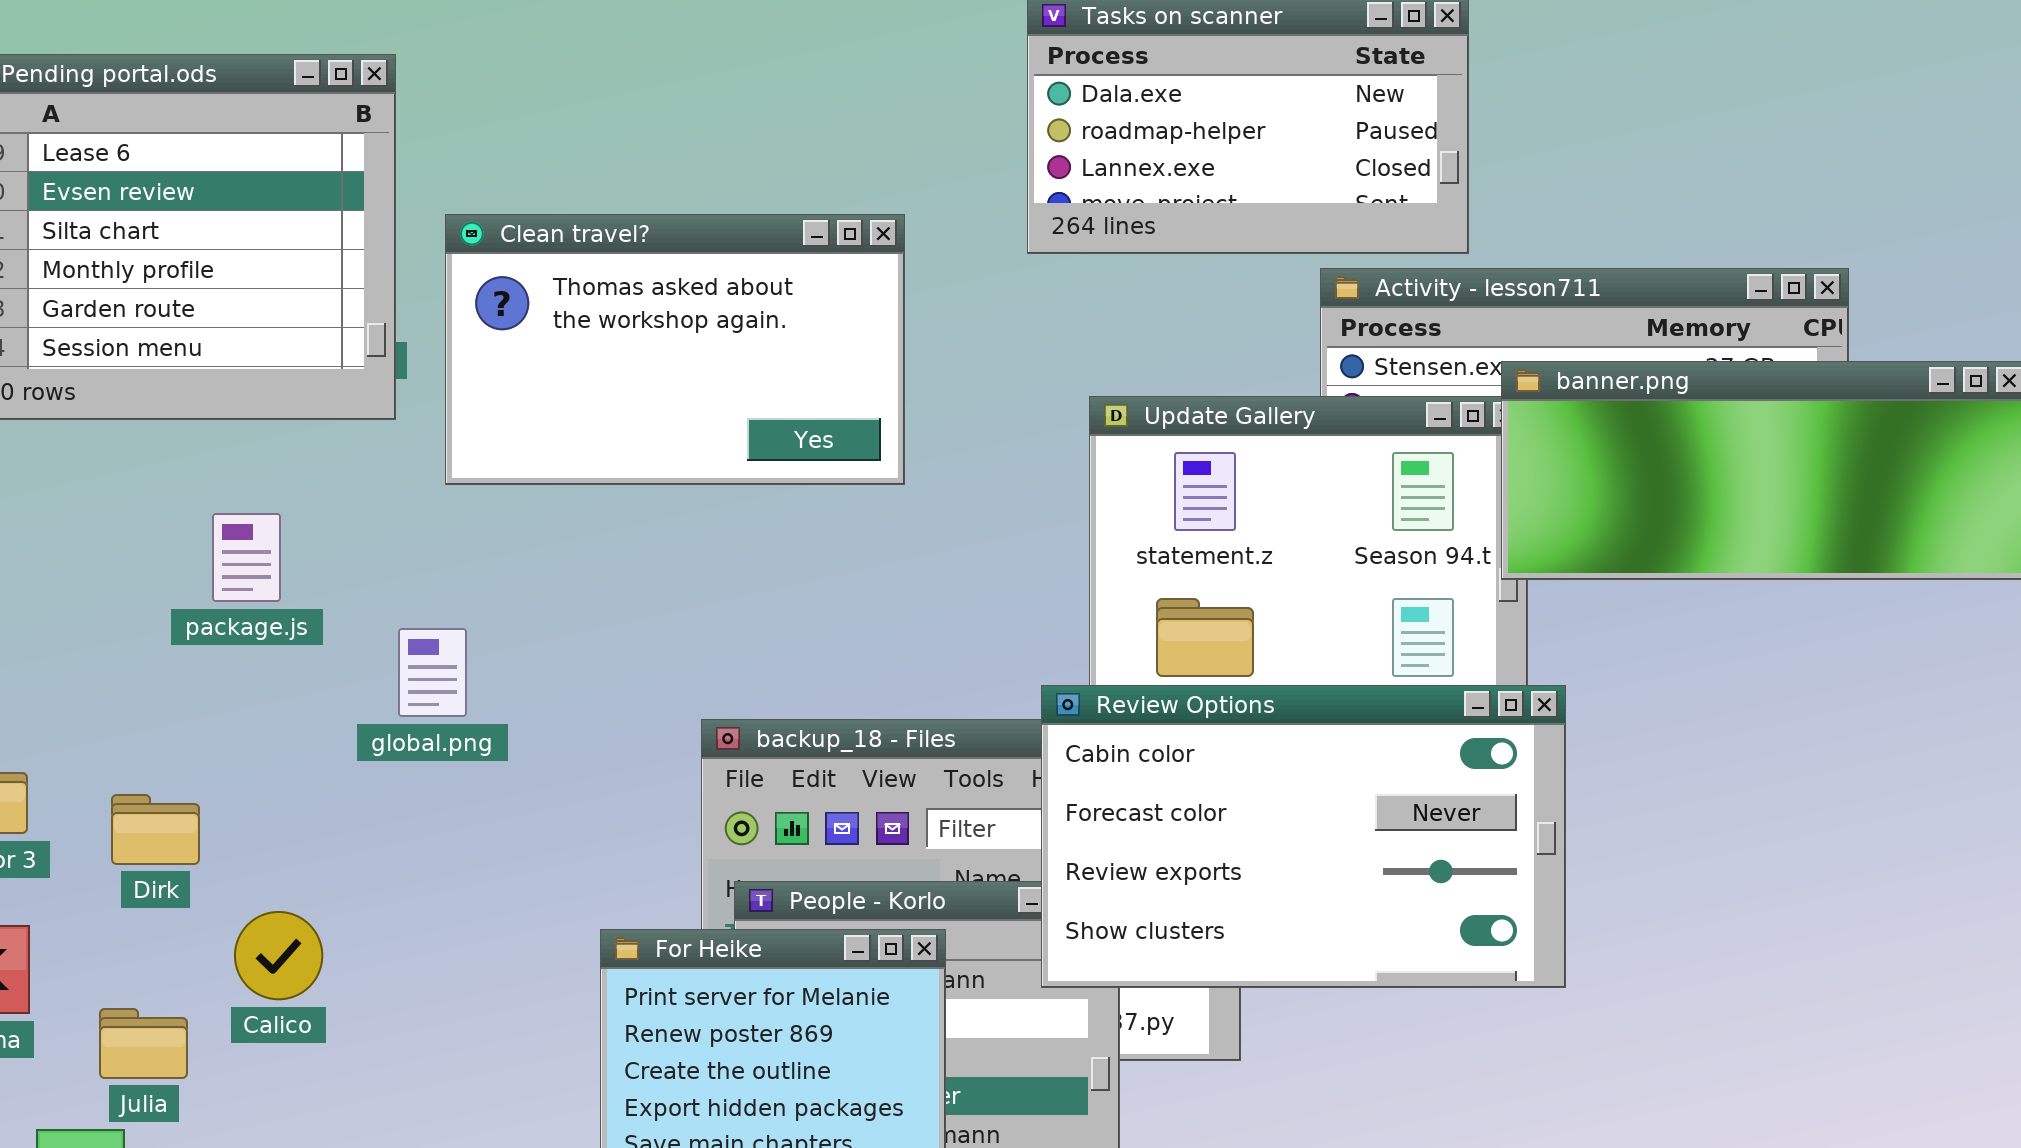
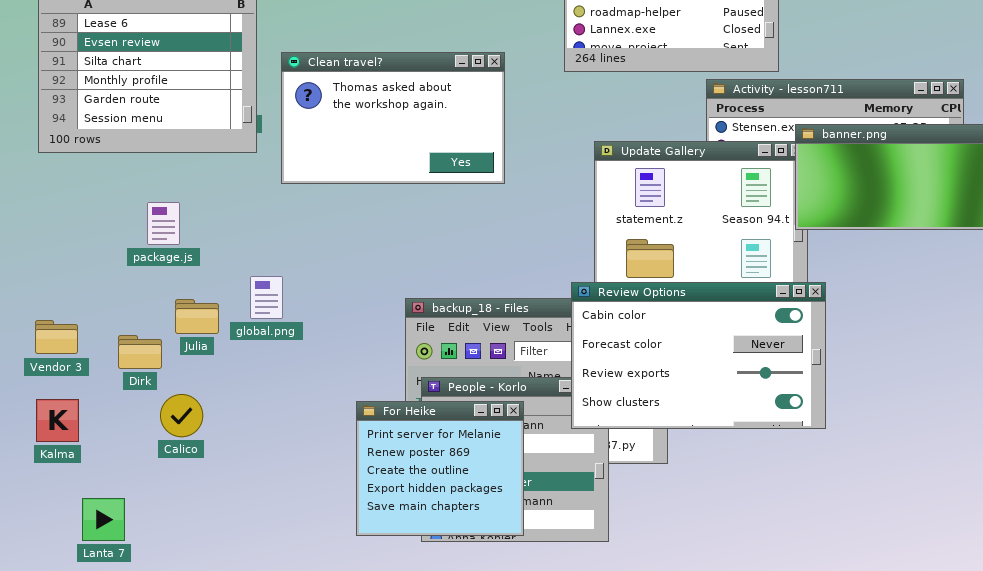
package.js: [212,513,281,602] -> [147,202,180,245], moved
global.png: [398,628,467,717] -> [250,276,283,319], moved
Calico: [234,911,323,1000] -> [160,394,203,437], moved
Julia: [99,1008,188,1079] -> [175,299,219,334], moved

